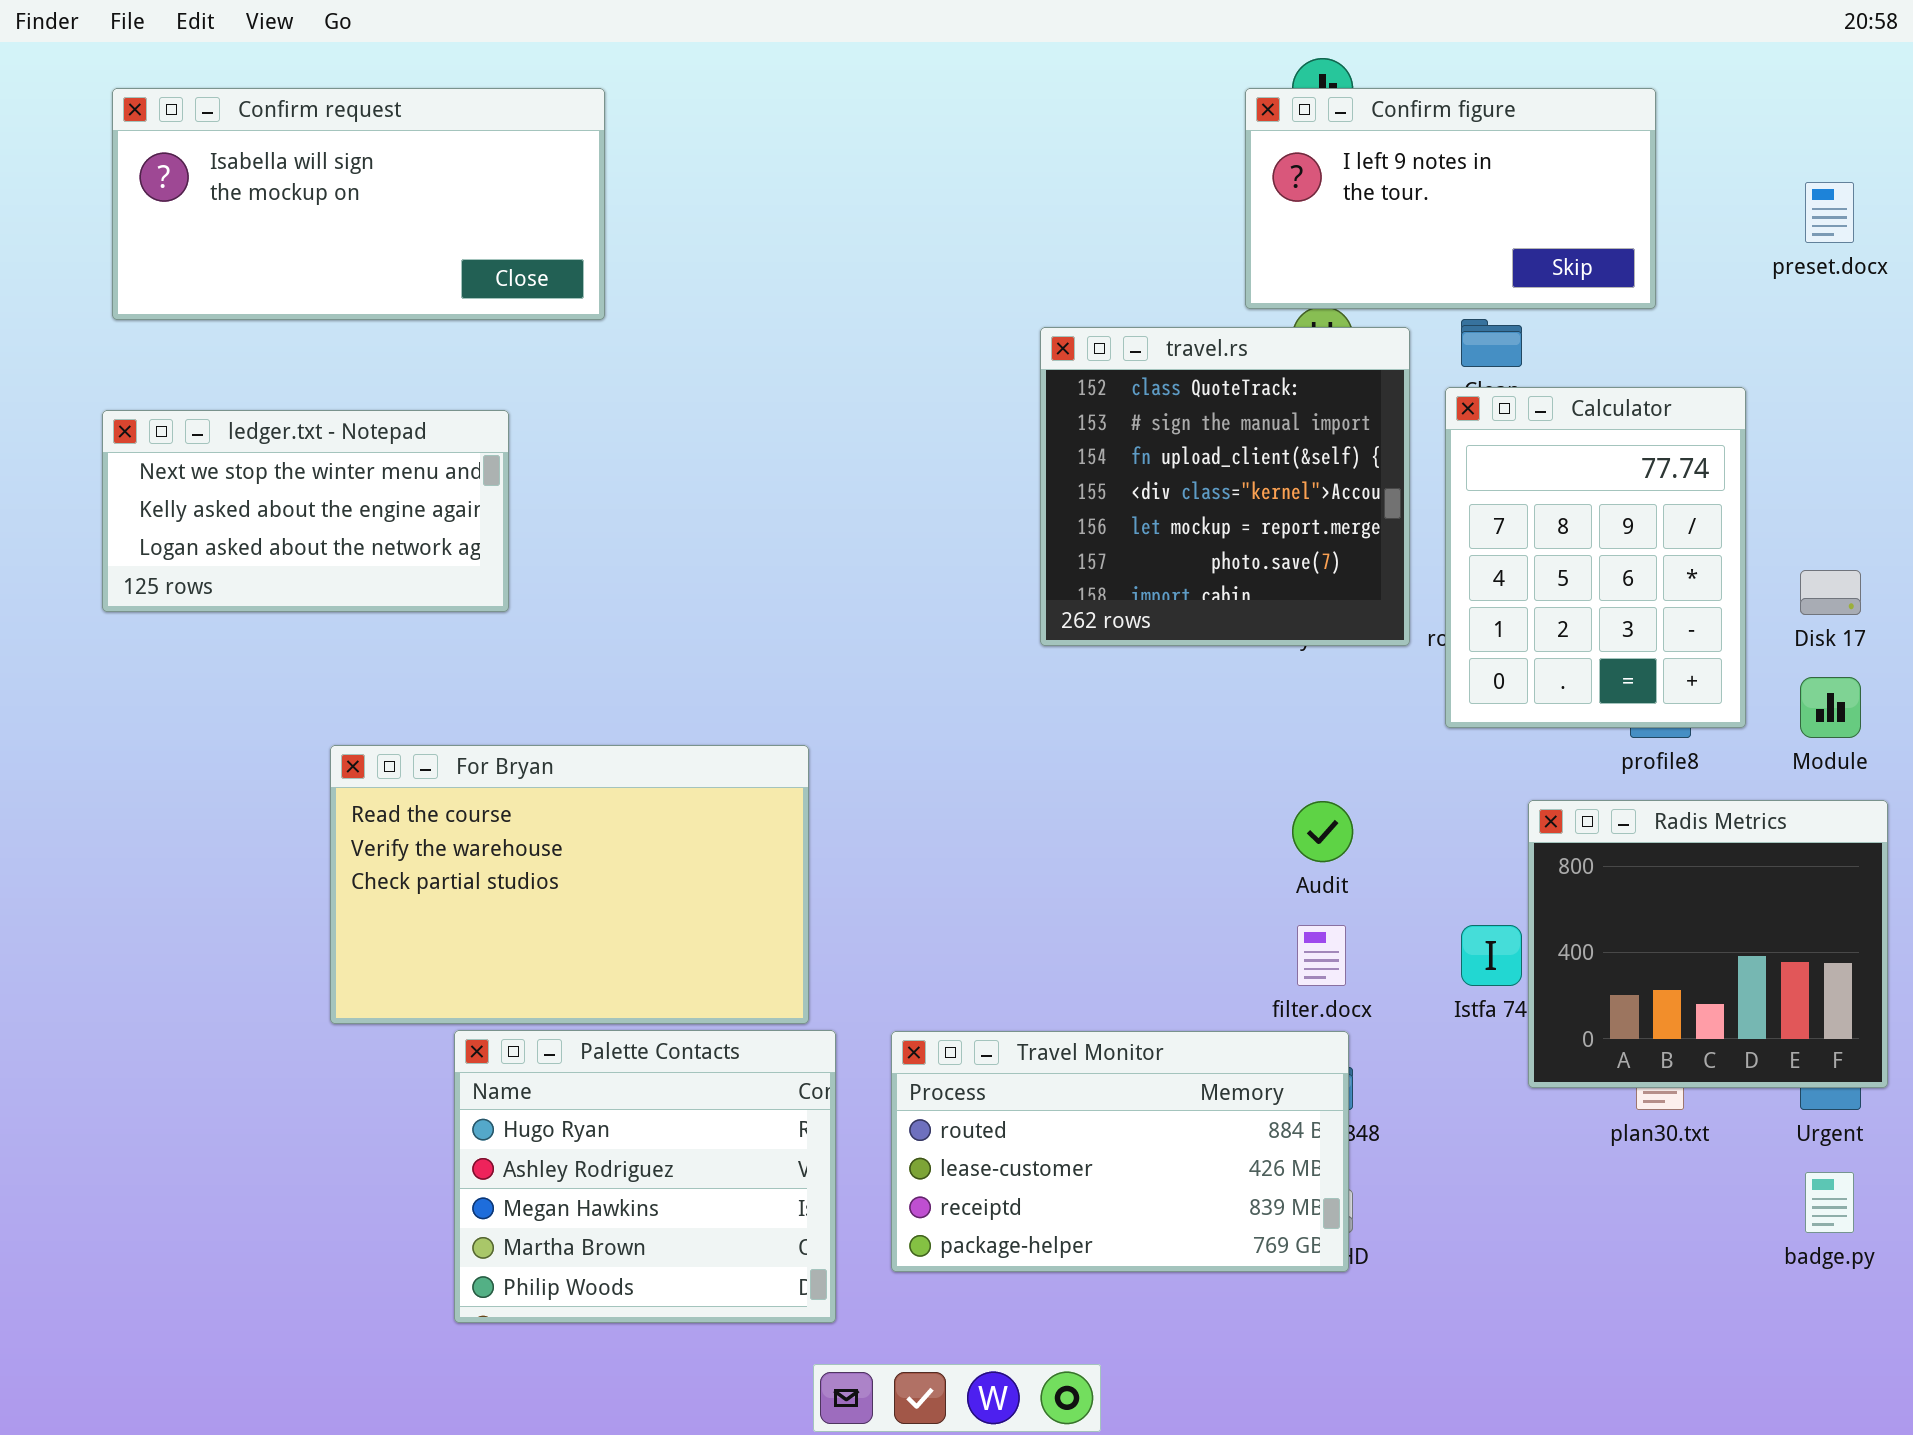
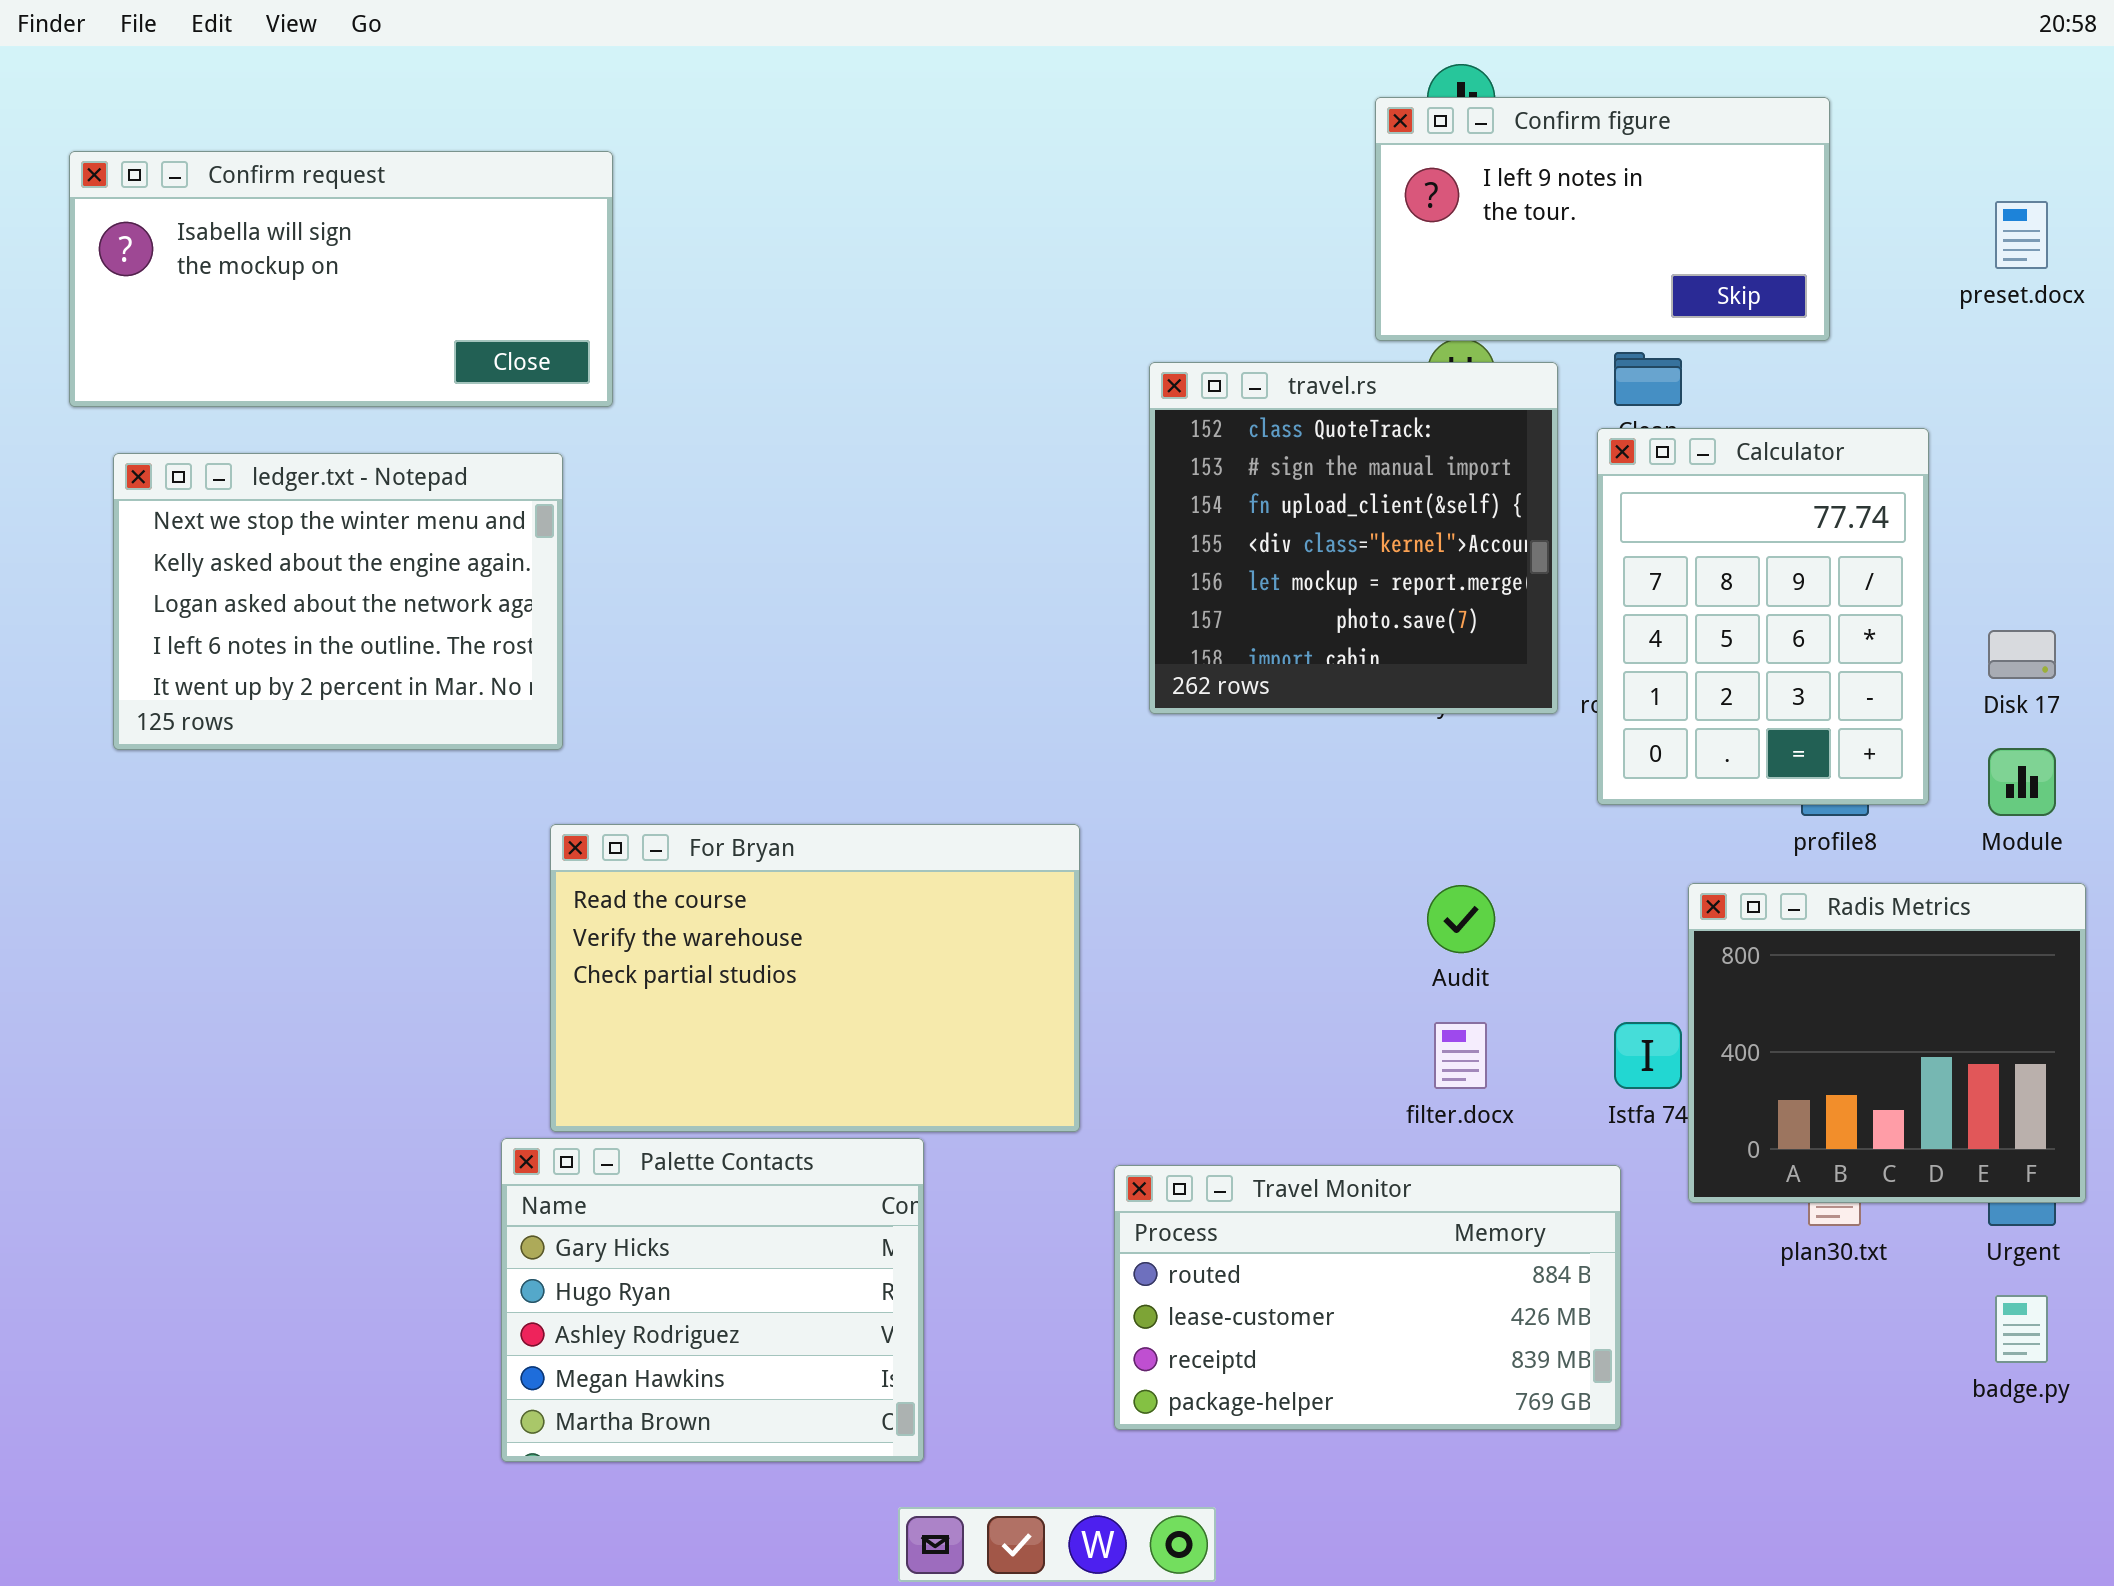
Confirm request: [112,88,605,320] -> [69,151,613,407], moved
ledger.txt - Notepad: [102,410,509,612] -> [113,453,563,750], resized
For Bryan: [330,745,809,1024] -> [550,824,1080,1132], moved
Palette Contacts: [454,1030,836,1323] -> [501,1138,924,1462], scrolled up 1 row
Travel Monitor: [891,1031,1349,1272] -> [1114,1165,1621,1430], moved

